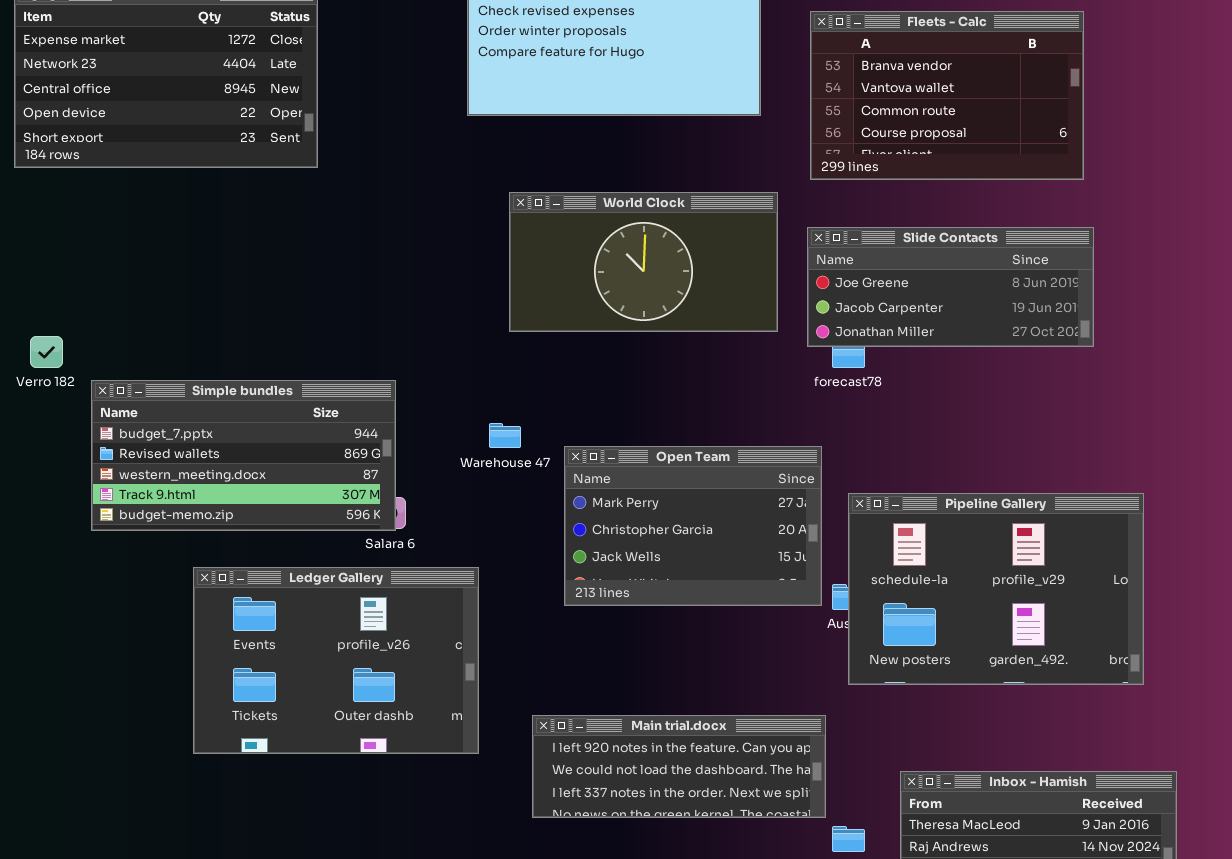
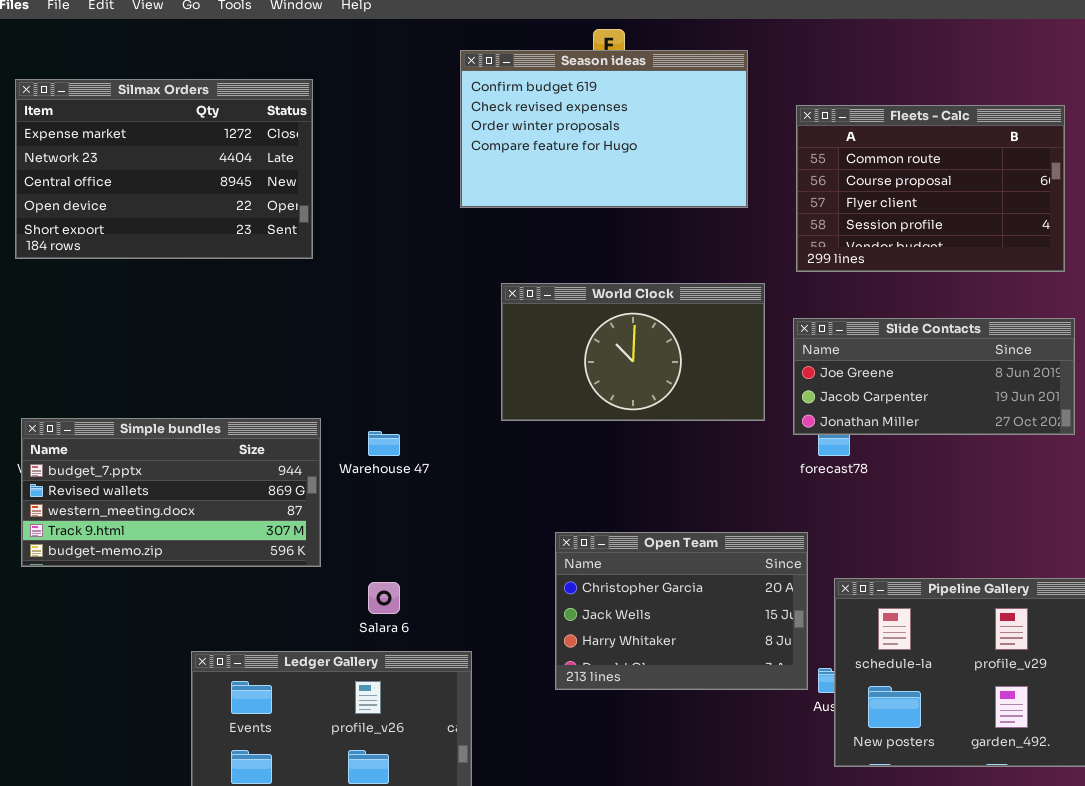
Fleets - Calc: [810,11,1084,180] -> [796,105,1065,272], scrolled down 2 rows
Simple bundles: [91,380,396,531] -> [21,418,321,567], moved
Warehouse 47: [489,423,521,448] -> [368,431,400,456], moved
Open Team: [564,446,822,606] -> [555,532,808,690], scrolled down 1 row

